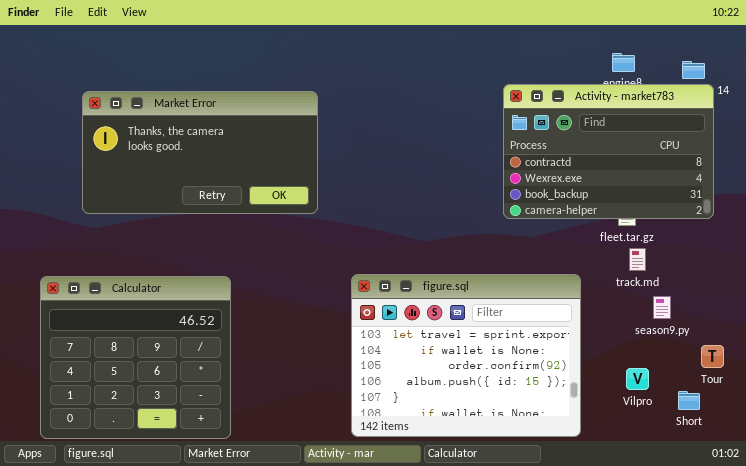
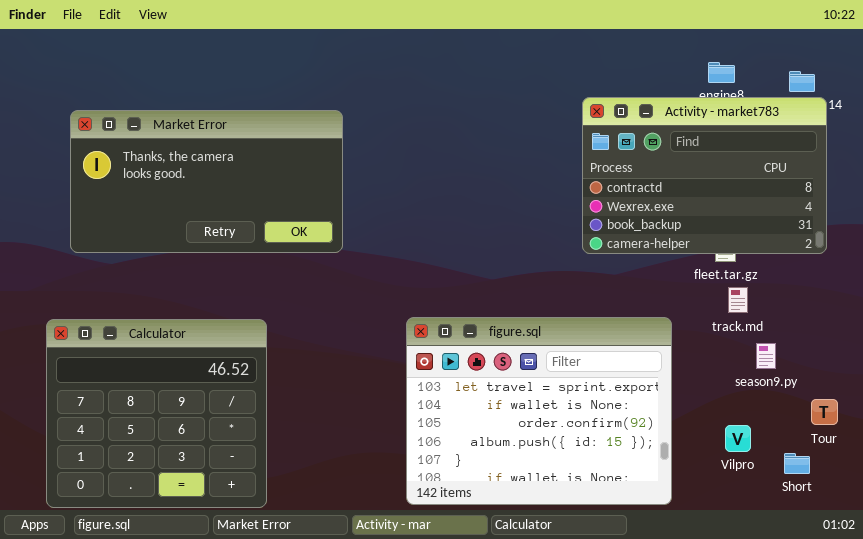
Market Error: [82,91,318,214] -> [70,110,343,253], moved

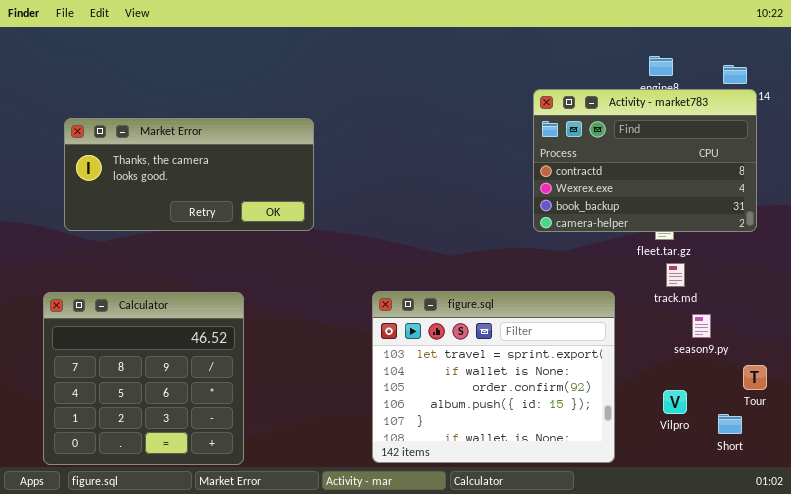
Market Error: [70,110,343,253] -> [64,118,314,231], resized

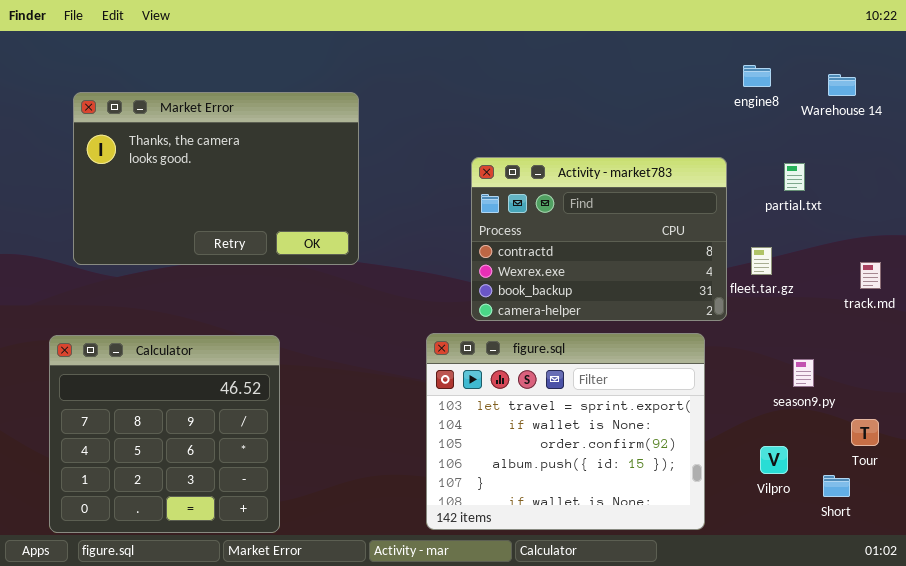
Activity - market783: [533,89,757,232] -> [471,157,727,321], moved
Market Error: [64,118,314,231] -> [73,92,359,265], resized
track.md: [666,263,685,287] -> [860,262,881,289], moved

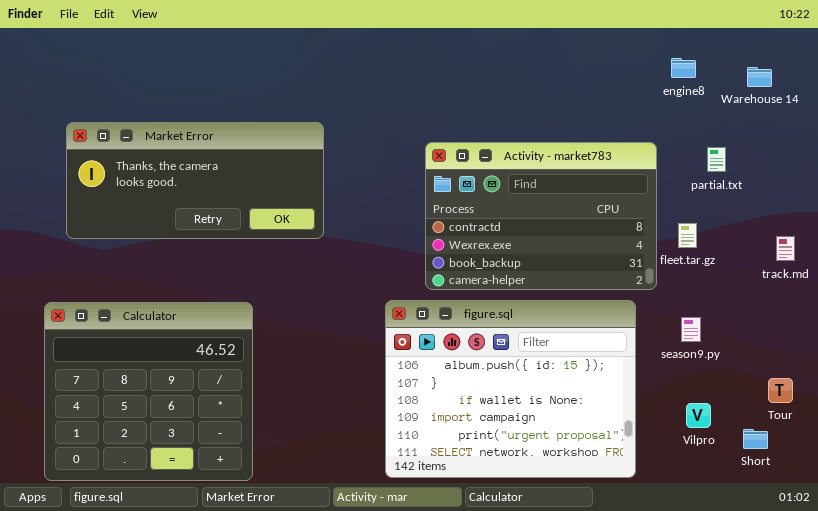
Market Error: [73,92,359,265] -> [66,122,324,239], resized
figure.sql: [426,333,705,530] -> [385,300,636,478], scrolled down 3 rows
season9.py: [793,359,814,387] -> [681,317,701,342], moved

